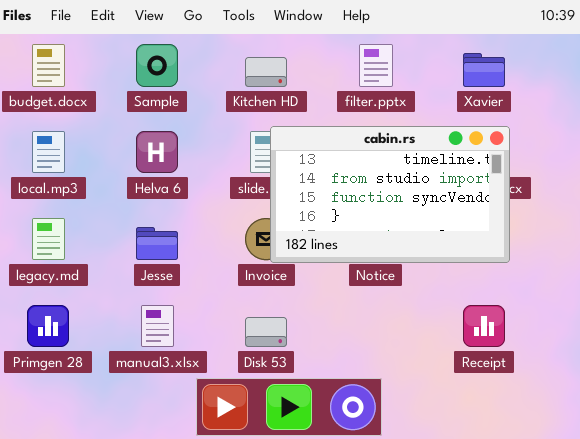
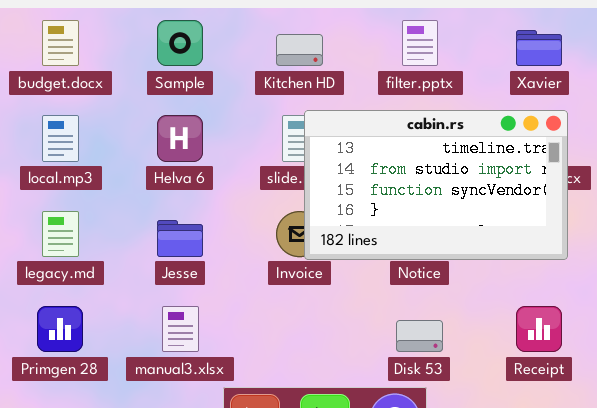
Disk 53: [245,317,287,347] -> [396,320,443,352], moved

